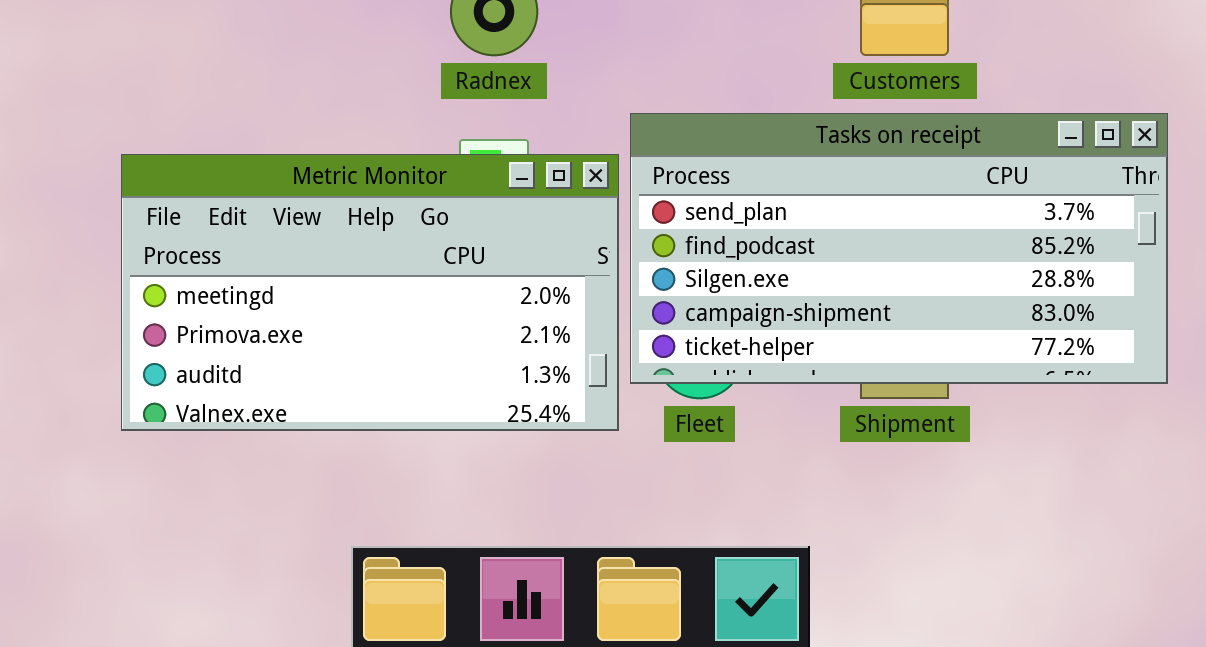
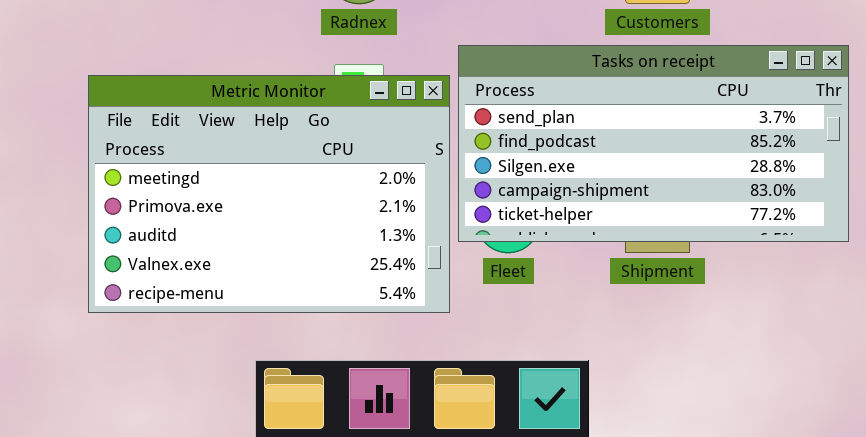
Metric Monitor: [121,154,619,431] -> [88,75,450,313], resized

